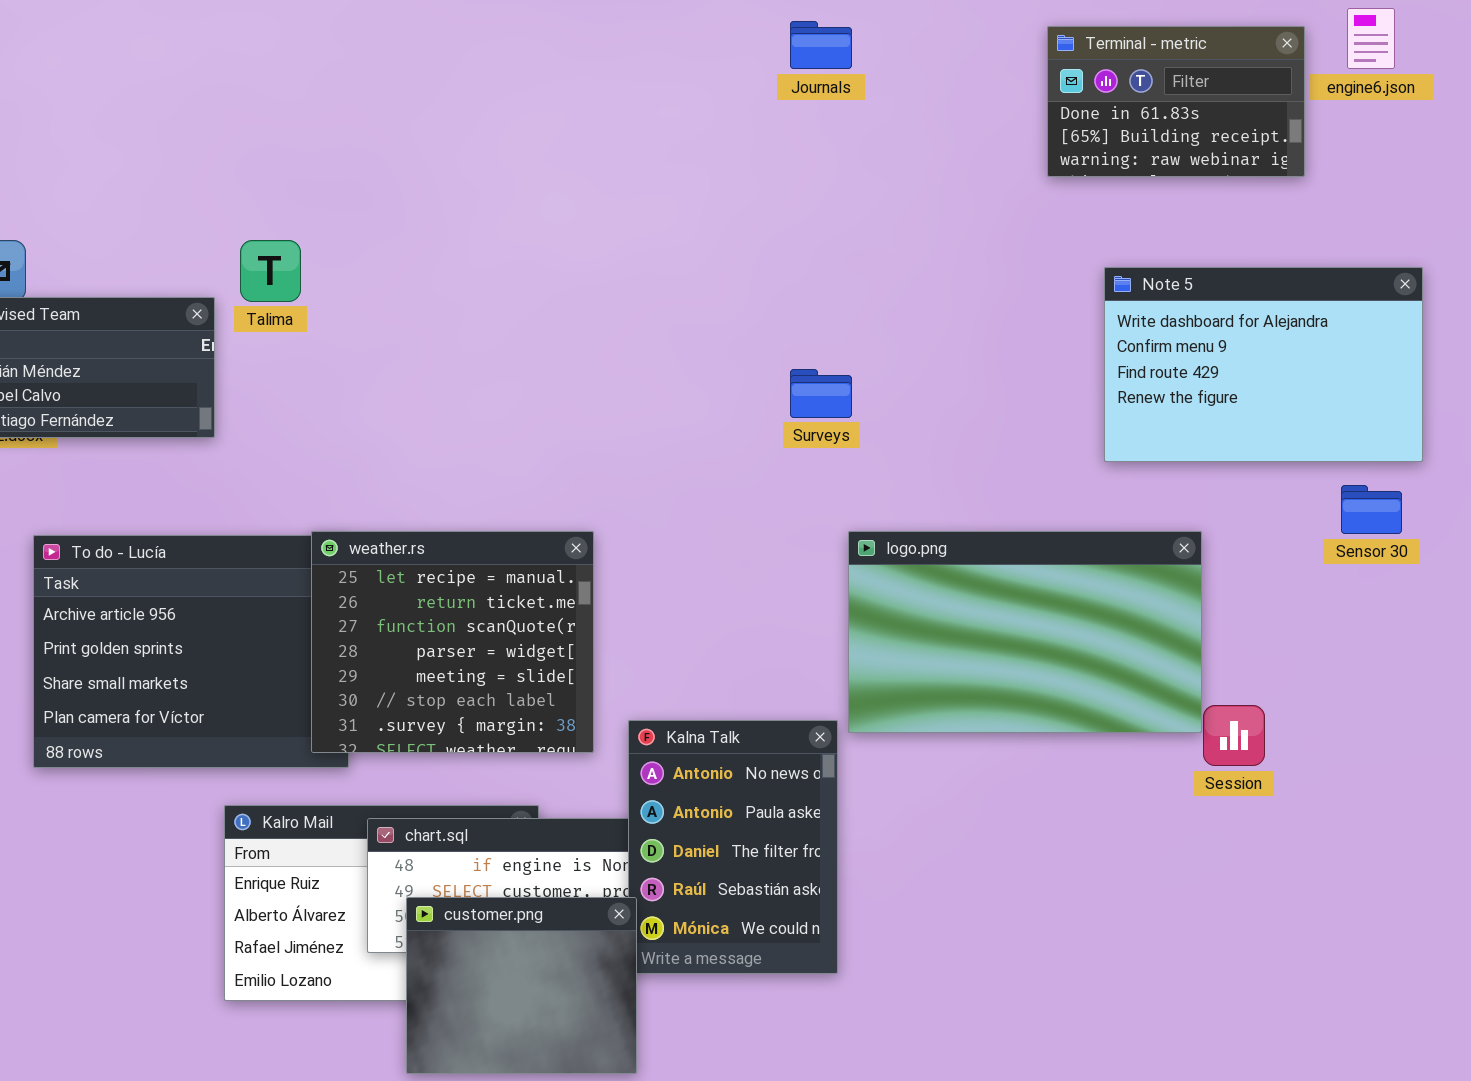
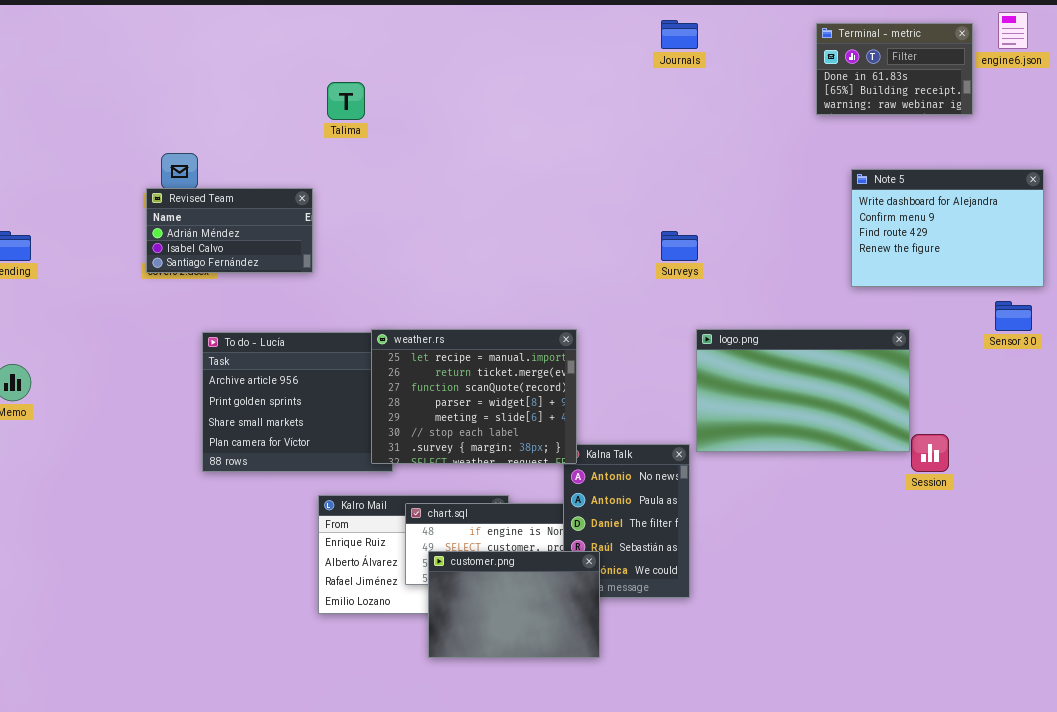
Talima: [240,240,301,302] -> [327,82,365,120], moved
weather.rs: [311,531,594,753] -> [371,329,577,464], resized
customer.png: [406,897,637,1074] -> [428,551,600,658], resized

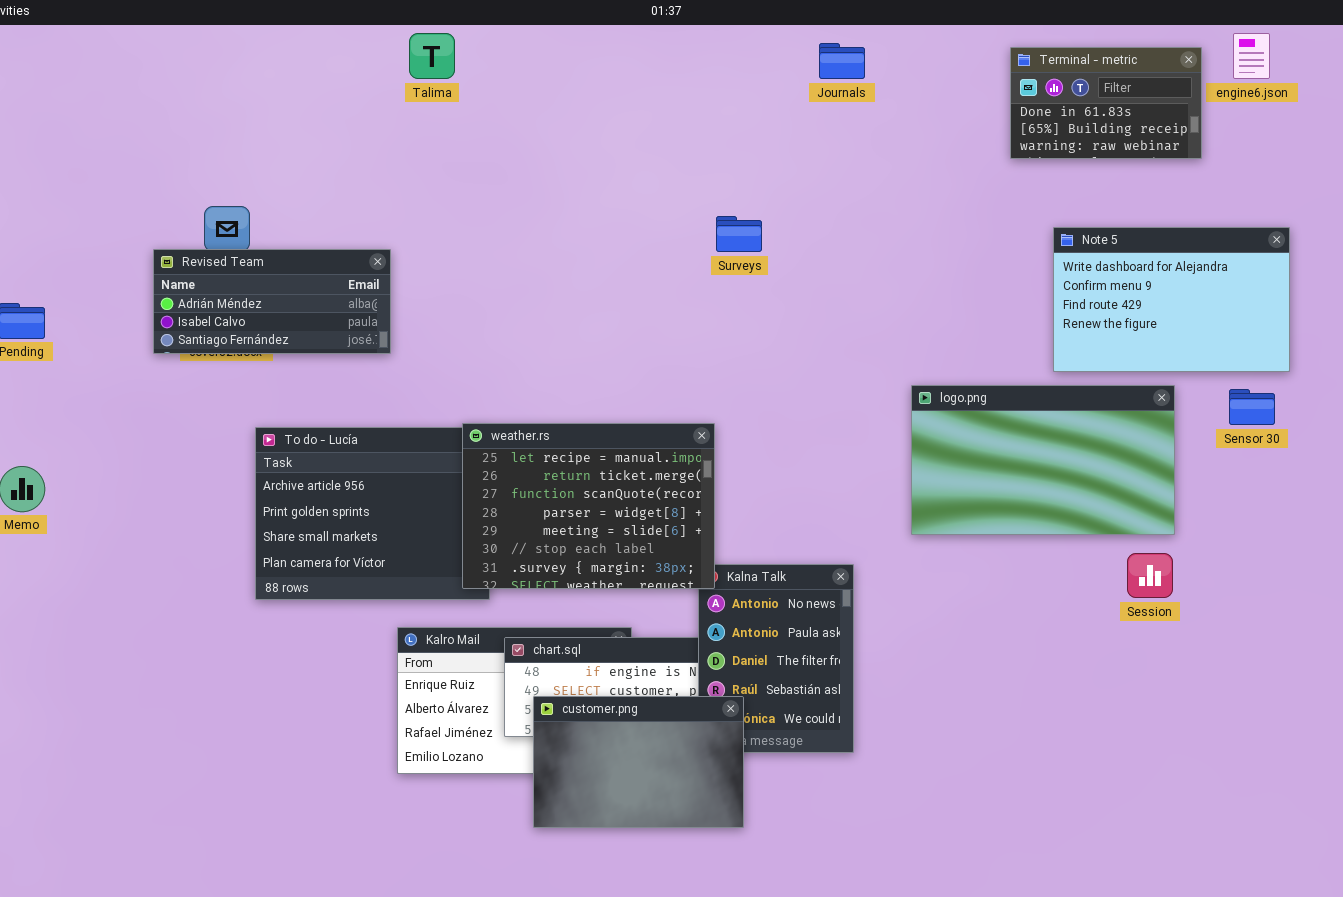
Talima: [327,82,365,120] -> [409,33,455,79], moved
Revised Team: [146,188,313,273] -> [153,249,391,354], resized
Surveys: [661,231,698,261] -> [716,216,762,252], moved
logo.png: [696,329,910,452] -> [911,385,1175,535], moved

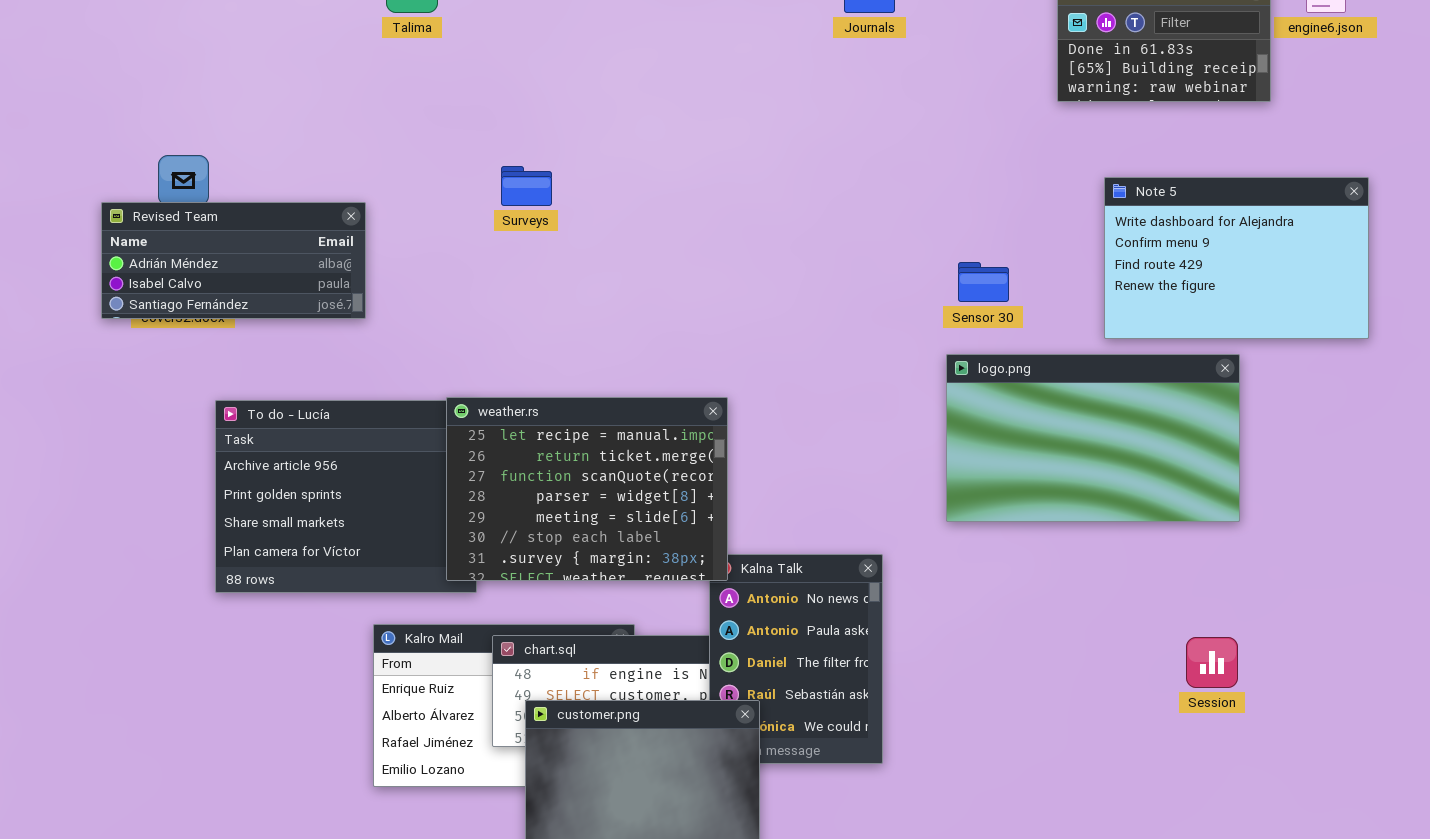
Surveys: [716,216,762,252] -> [501,166,552,206], moved
Sensor 30: [1229,389,1275,425] -> [958,262,1009,302], moved
Session: [1127,553,1173,598] -> [1186,637,1238,688], moved

